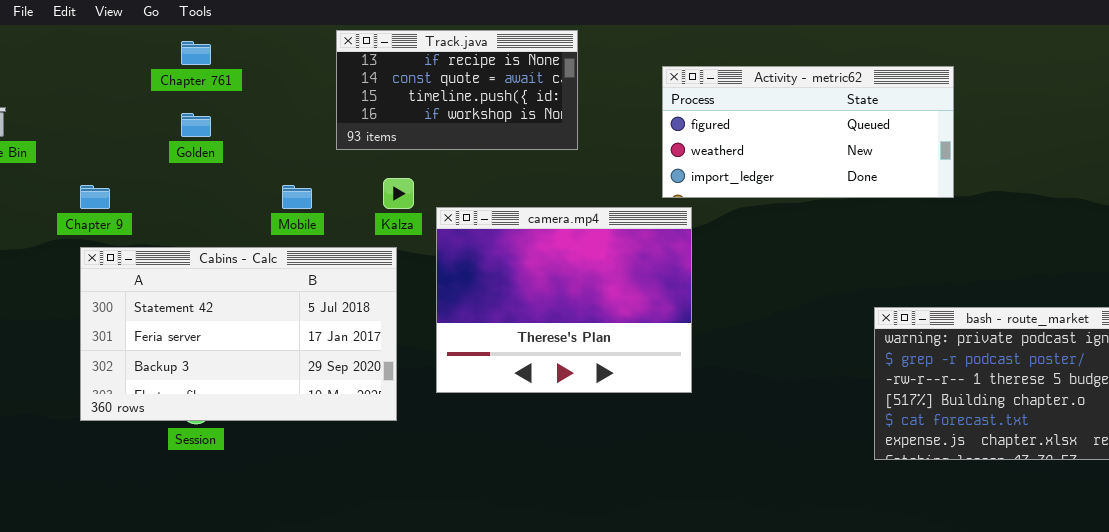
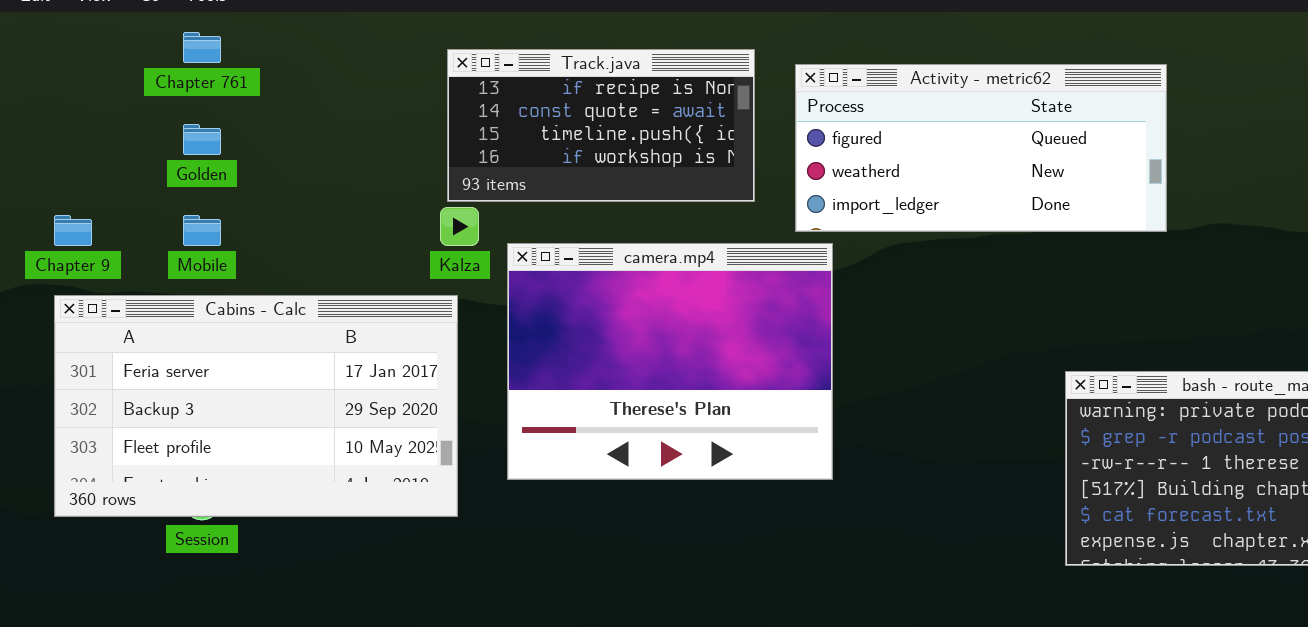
Track.java: [336,30,578,150] -> [447,49,755,202], moved
Mobile: [282,185,312,209] -> [183,215,221,246], moved
Cabins - Calc: [80,247,397,421] -> [54,295,458,517], scrolled down 1 row

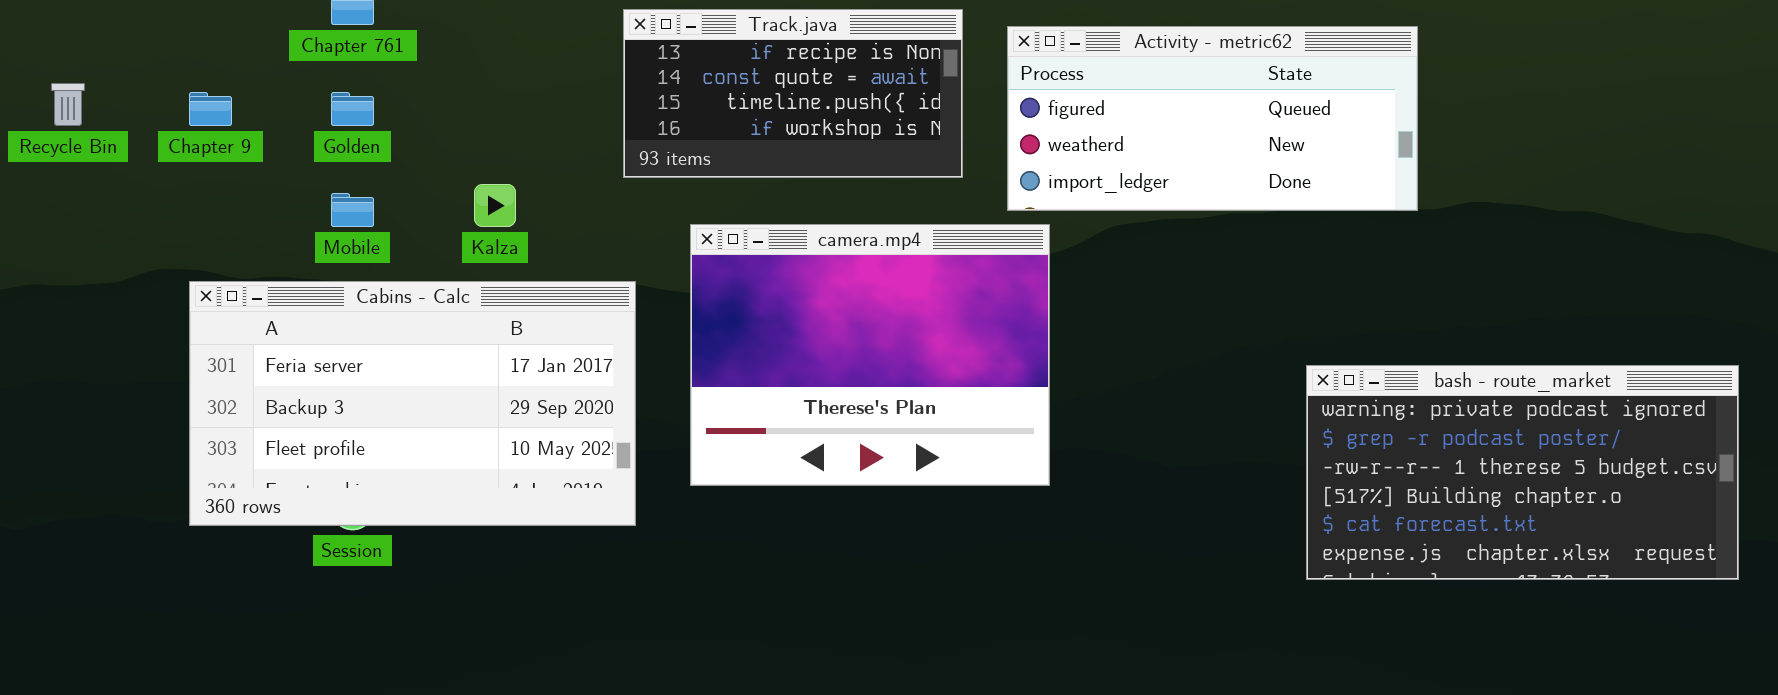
Kalza: [440,207,479,246] -> [474,184,516,227], moved
Chapter 9: [54,215,92,246] -> [189,92,232,126], moved

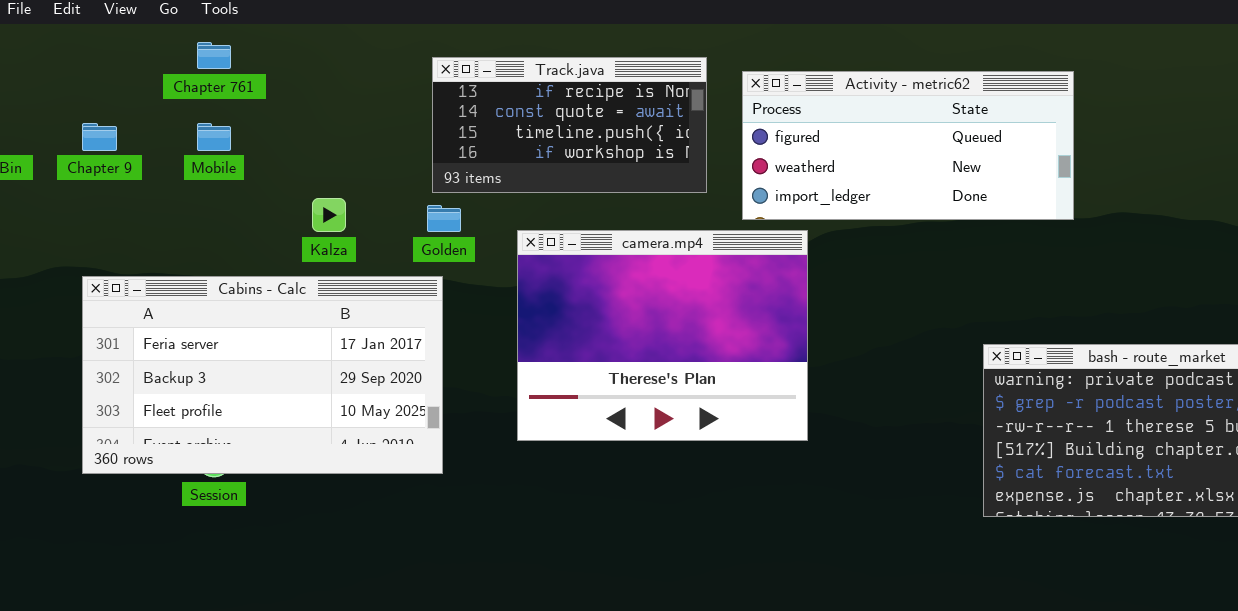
Golden: [331,92,374,126] -> [427,205,461,232], moved
Mobile: [331,193,374,227] -> [197,123,231,151], moved
camera.mp4: [690,224,1050,486] -> [517,230,808,441], moved

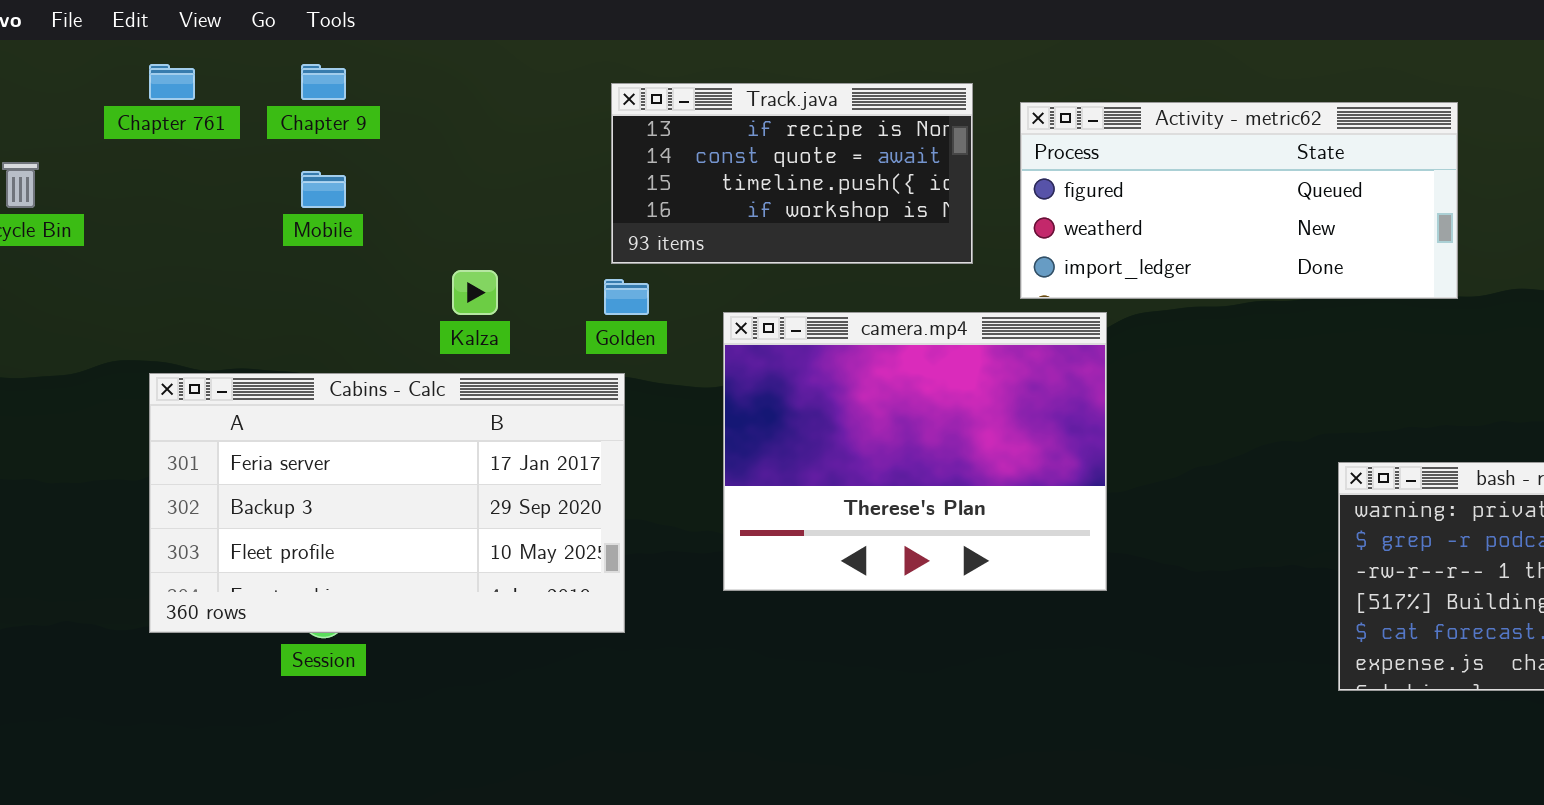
Chapter 761: [197,42,231,69] -> [149,64,195,100], moved
Chapter 9: [82,123,117,151] -> [301,64,346,100], moved

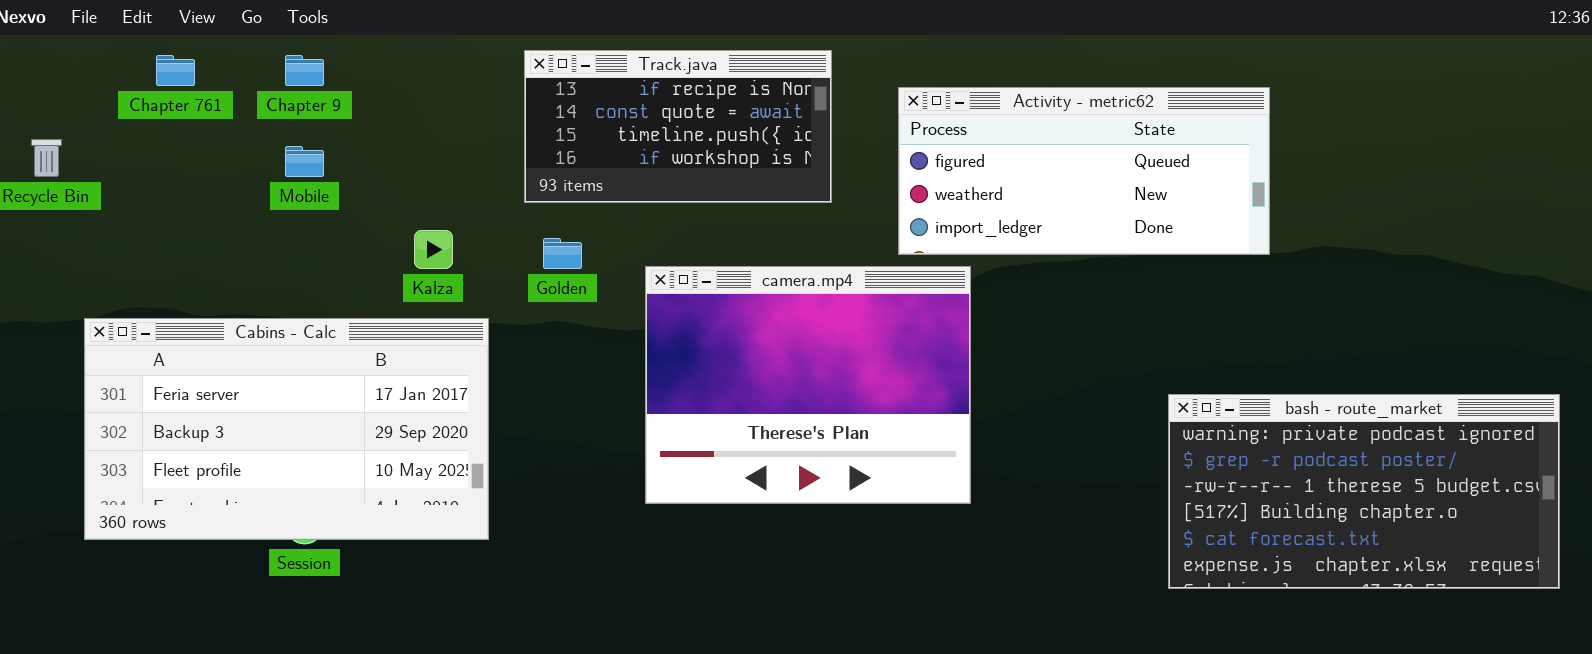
Track.java: [611,83,973,264] -> [524,50,832,203], moved
Cabins - Calc: [149,373,625,633] -> [84,318,489,540], moved

